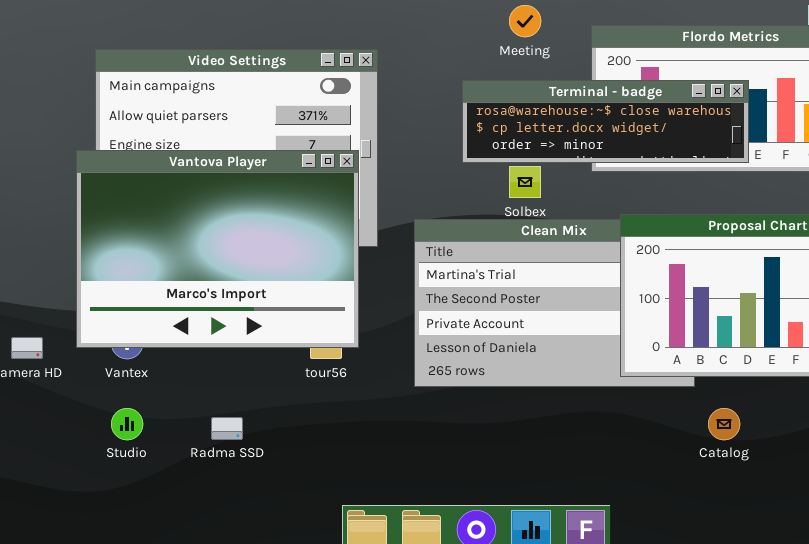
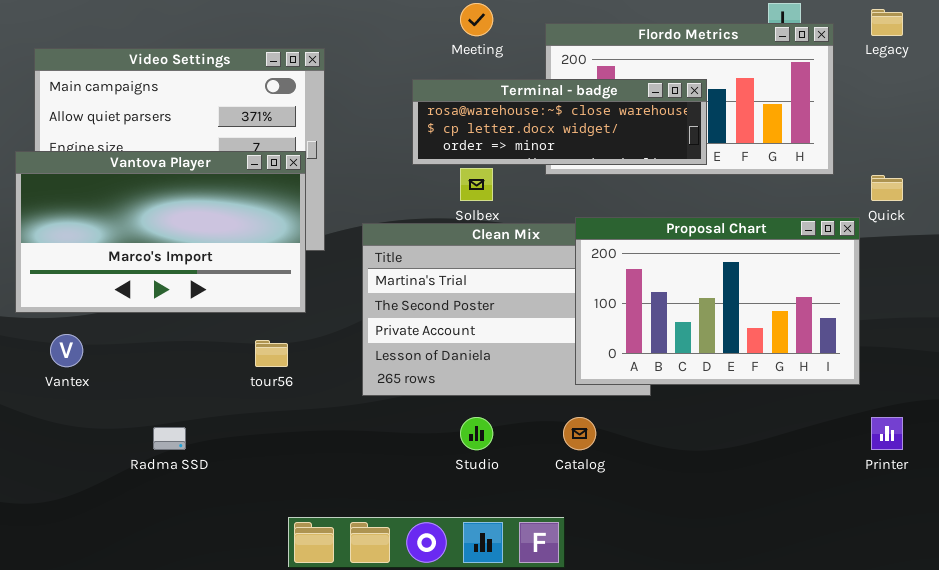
Vantova Player: [76,150,359,348] -> [15,151,306,313], resized
Studio: [111,408,143,440] -> [460,417,493,450], moved
Catalog: [708,408,740,440] -> [563,417,596,450], moved

